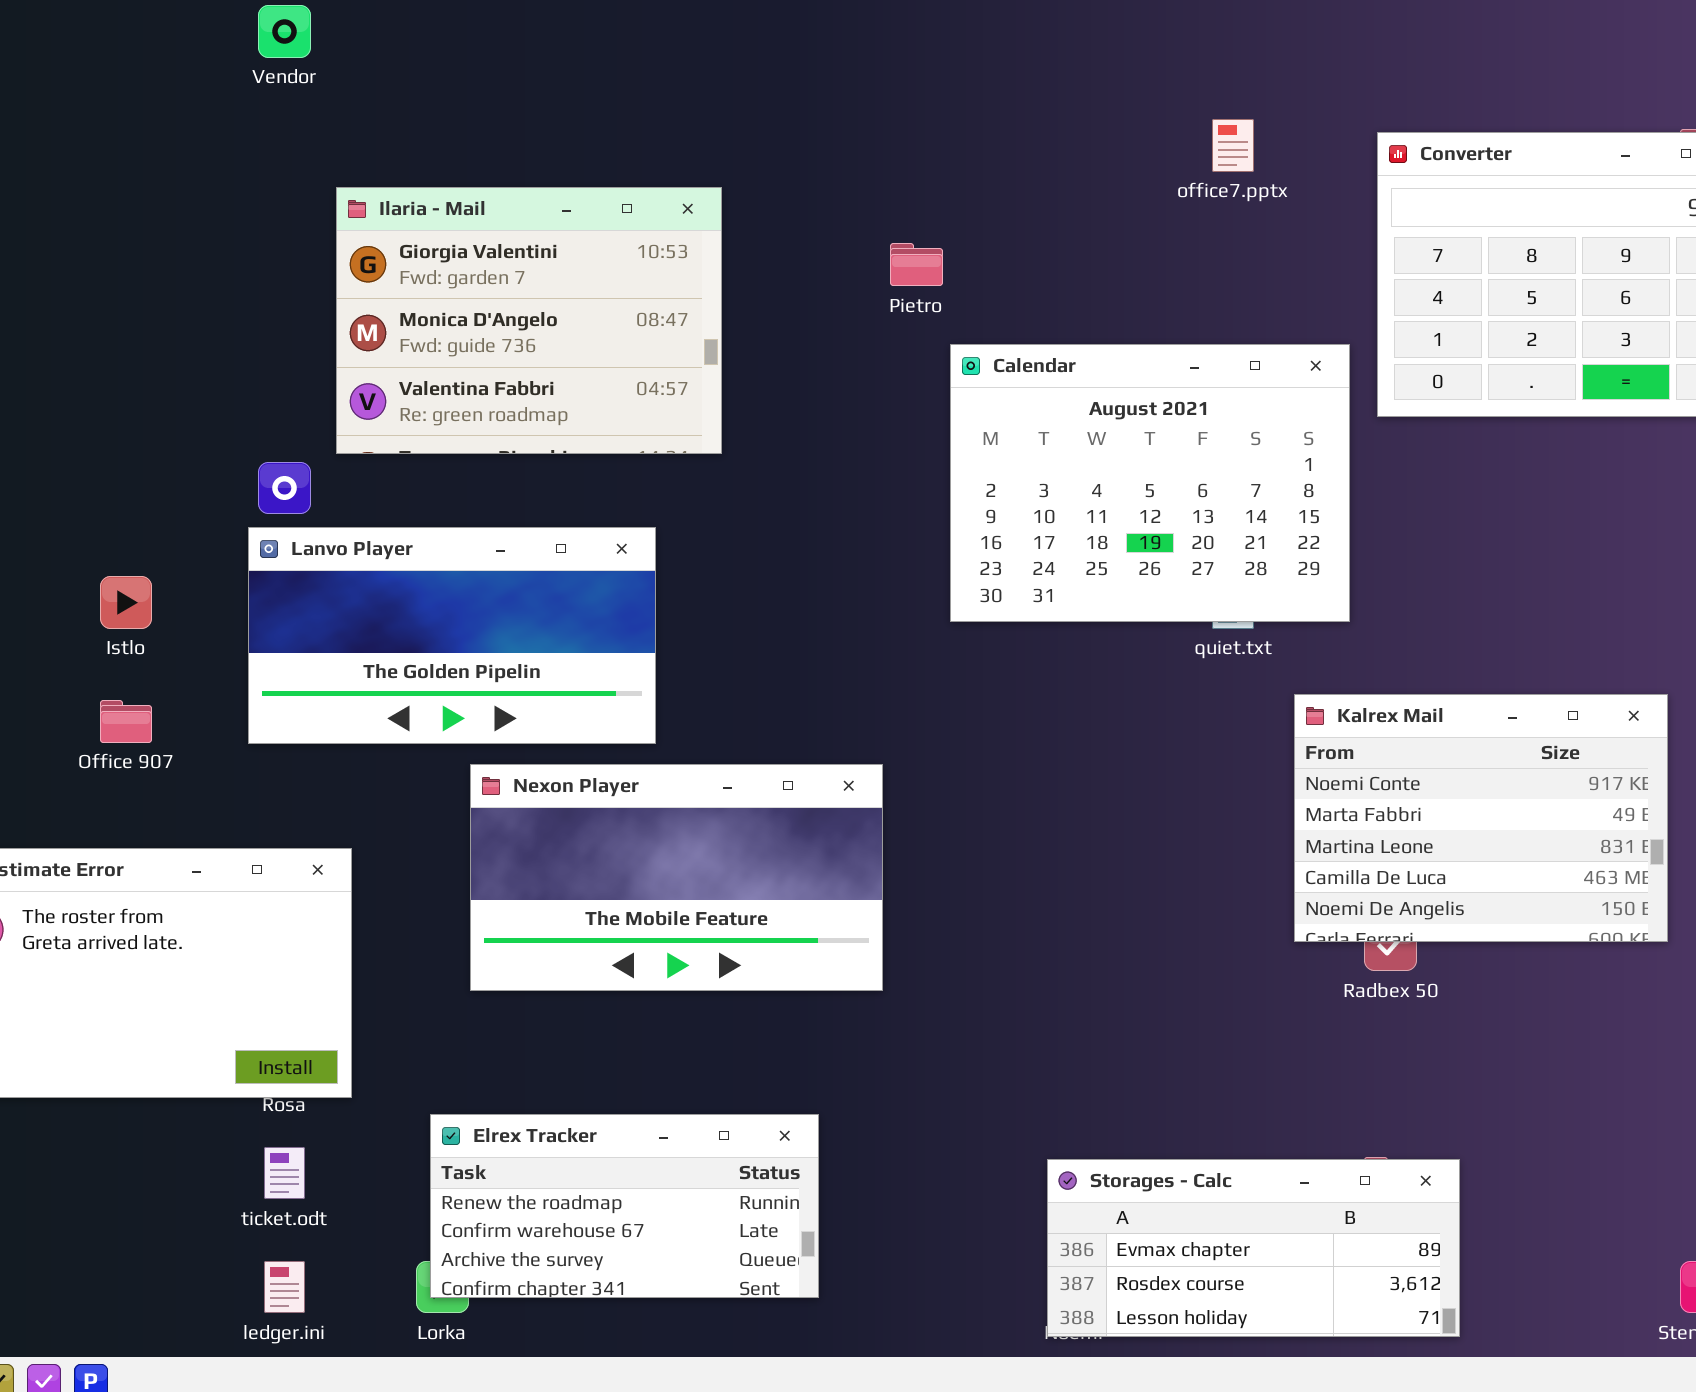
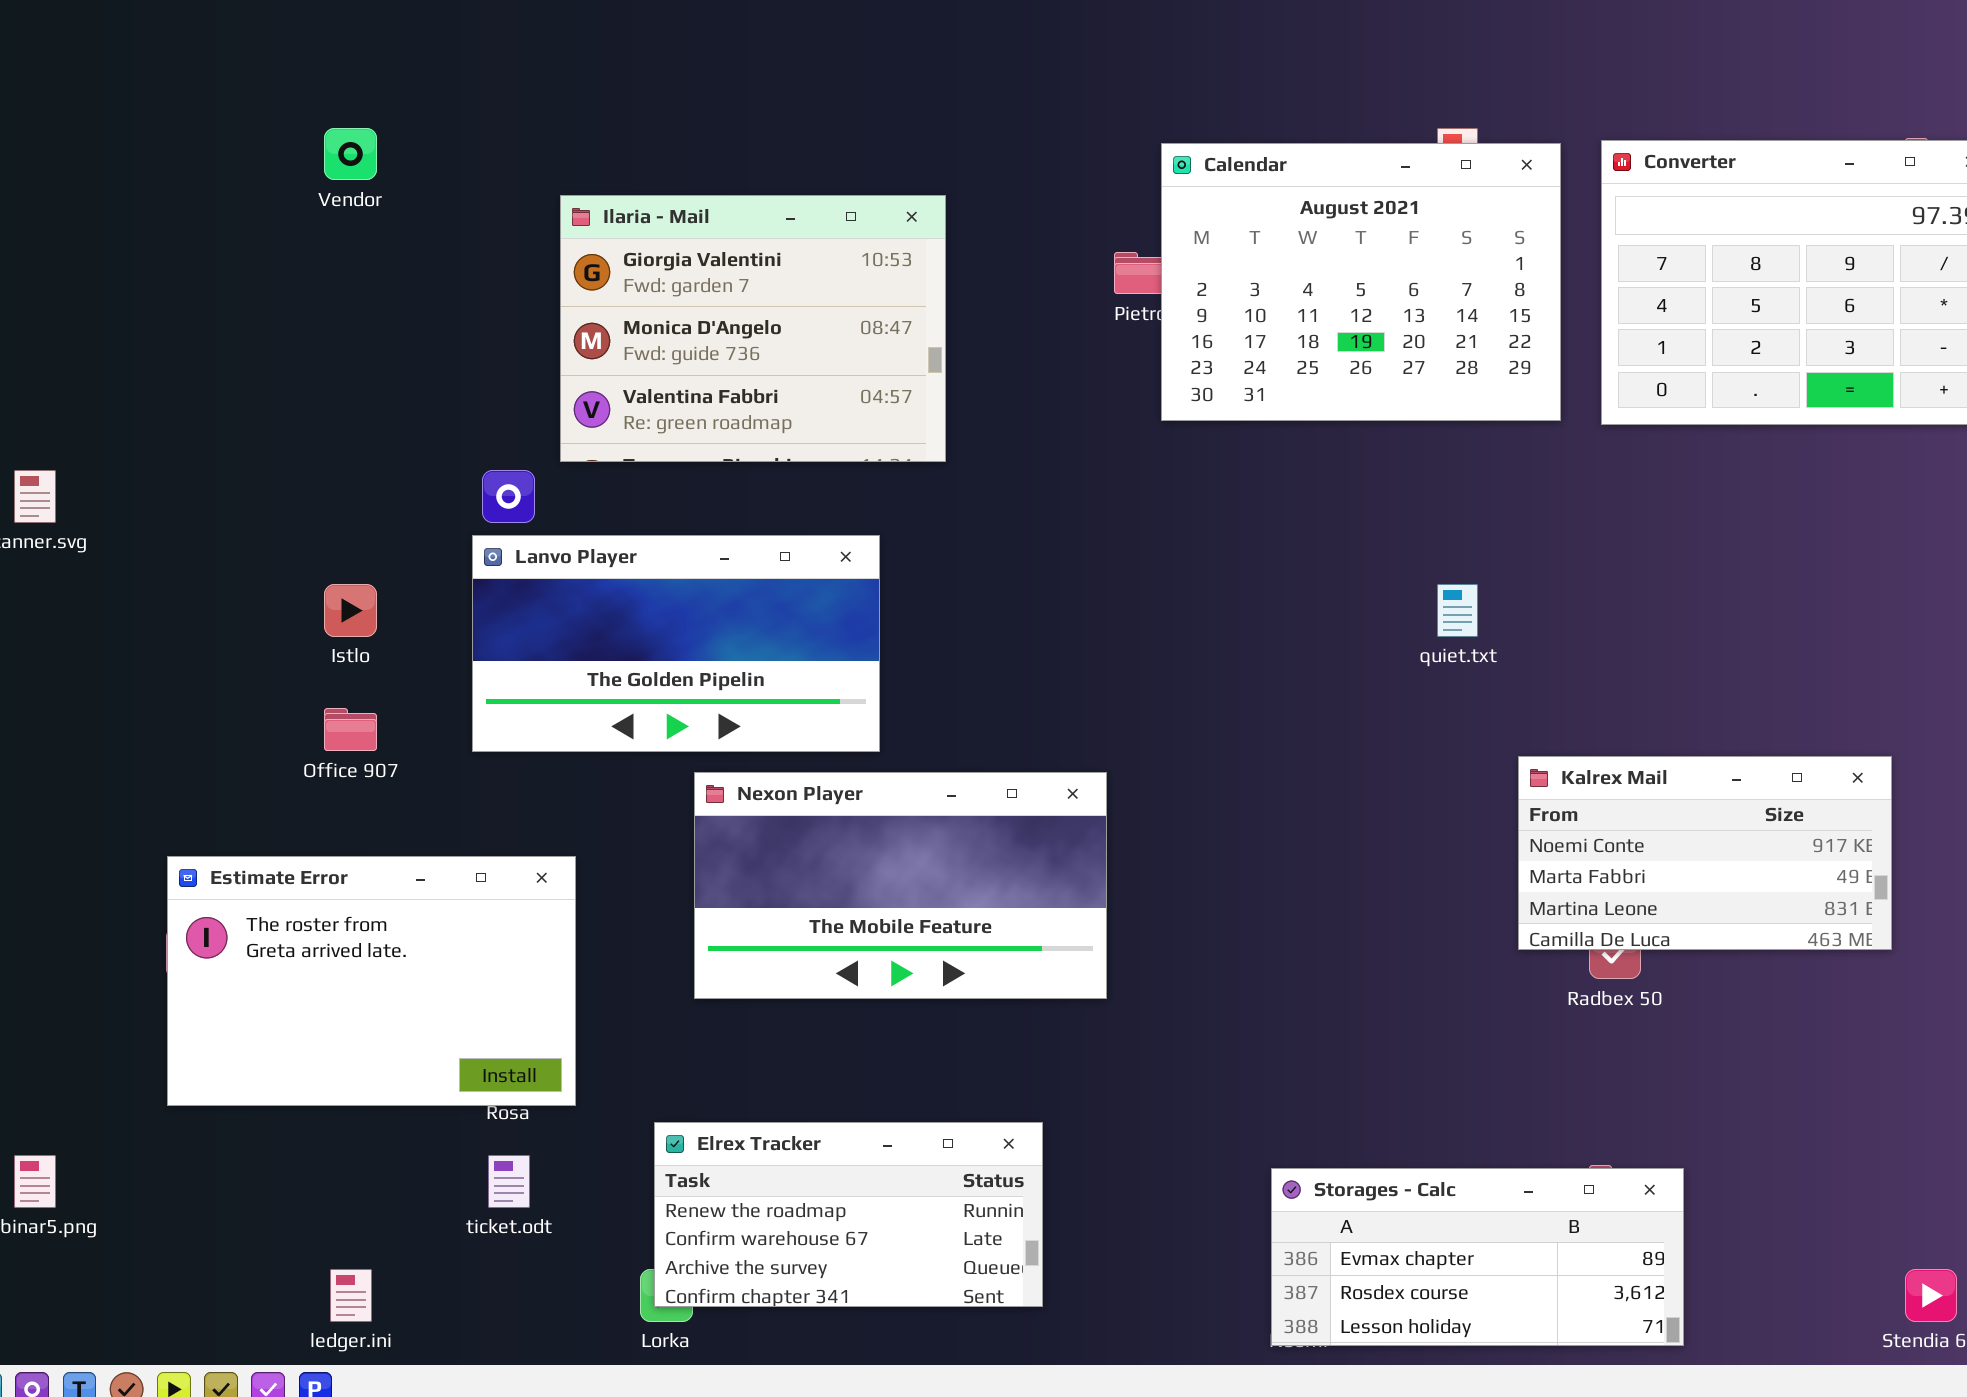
Vendor: [258,5,311,58] -> [324,128,377,180], moved
Calendar: [950,344,1350,622] -> [1161,143,1561,421], moved
Kalrex Mail: [1294,694,1668,942] -> [1518,756,1892,950], resized
ledger.ini: [264,1261,305,1313] -> [330,1269,372,1322], moved

